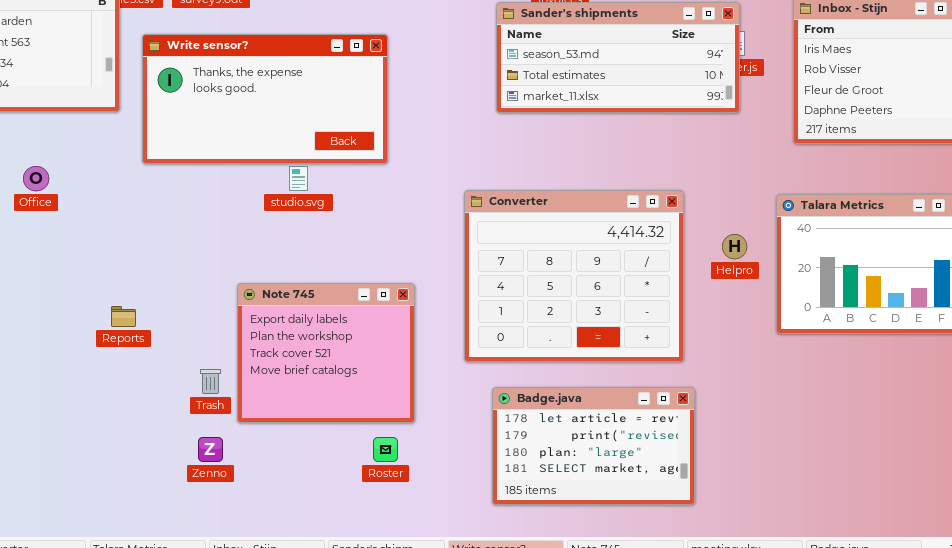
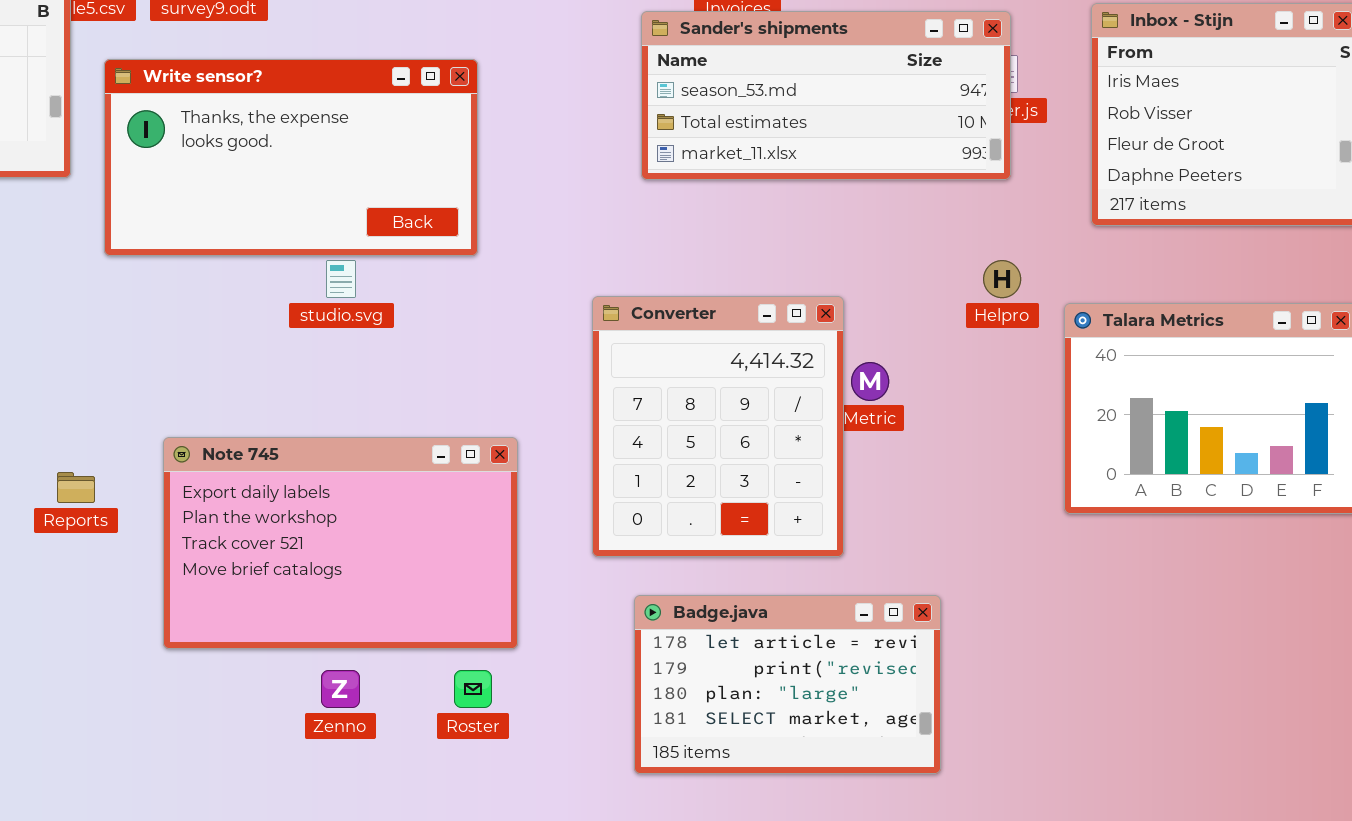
Converter: [464,190,684,362] -> [592,296,844,557], resized
Helpro: [722,234,747,259] -> [983,260,1021,298], moved
Note 745: [237,283,415,423] -> [163,437,518,649], resized
Zenno: [198,437,223,462] -> [321,670,360,708], moved

